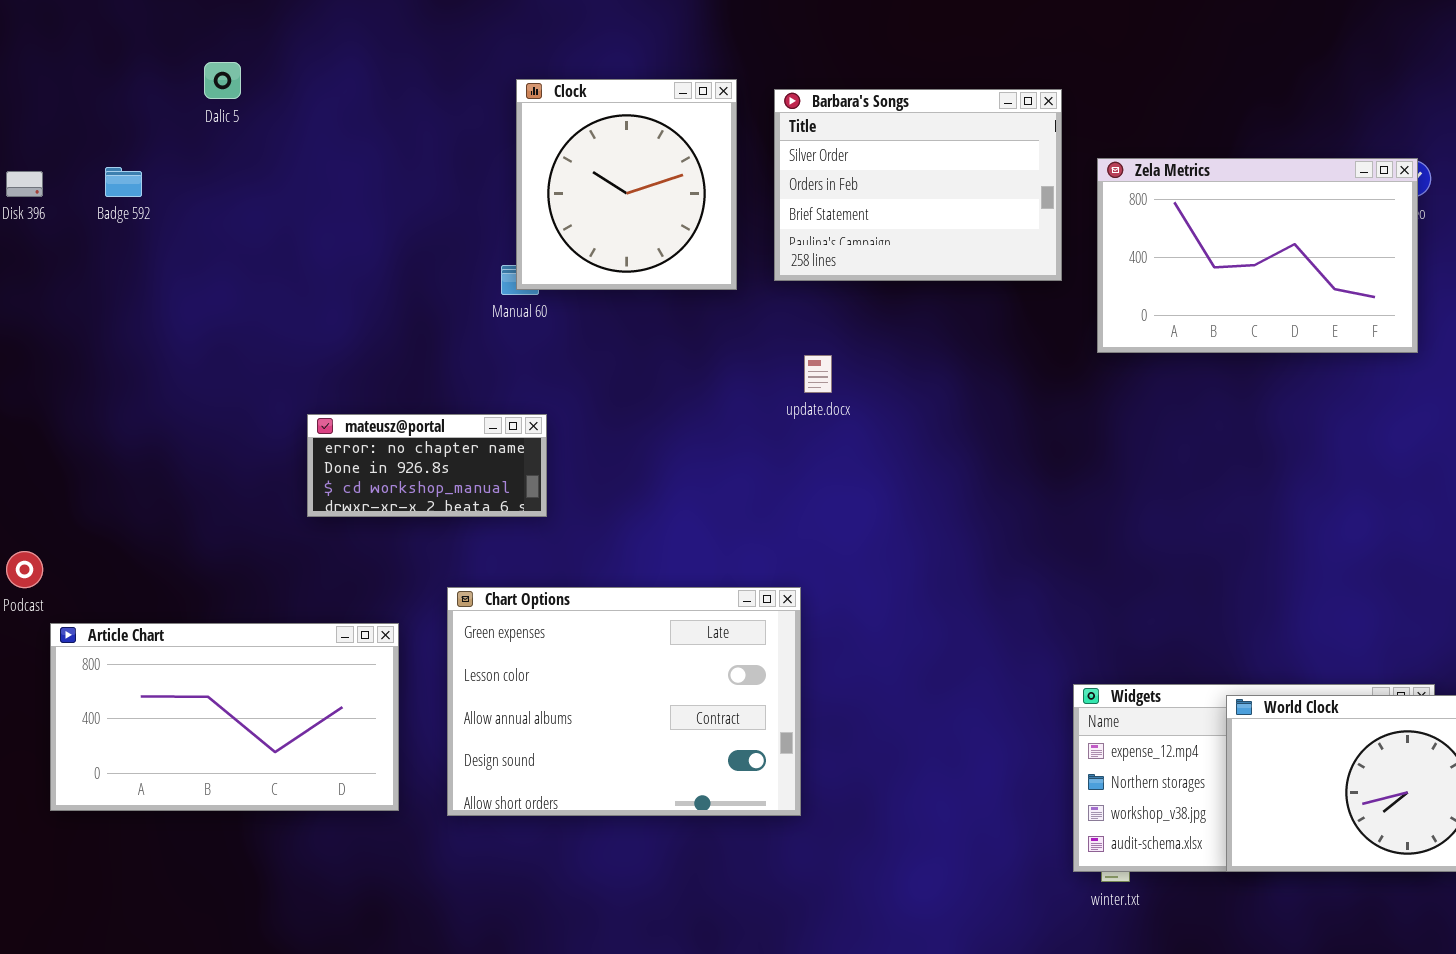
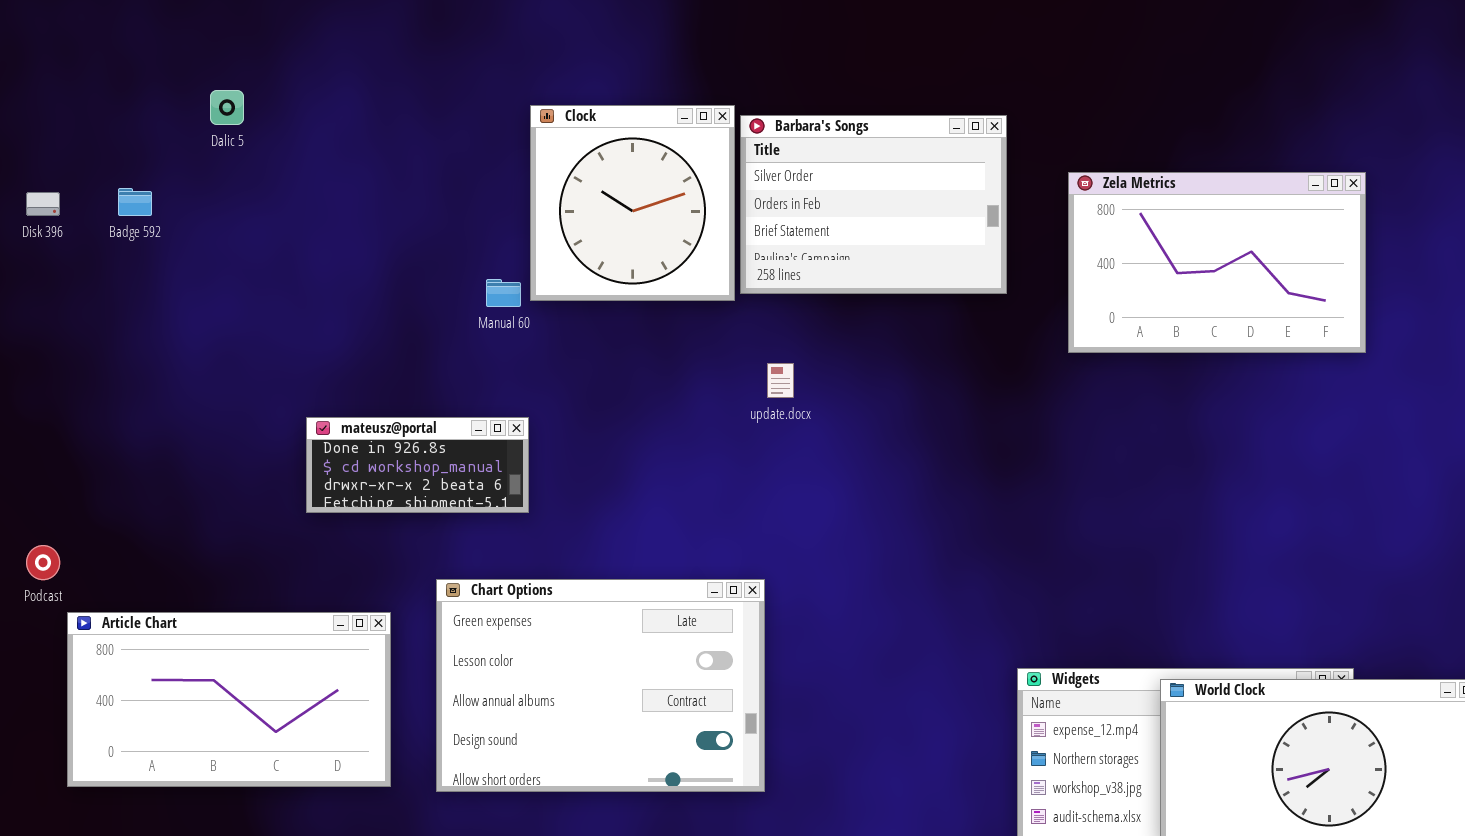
Clock: [516,79,737,290] -> [530,105,735,301], moved
Zela Metrics: [1097,158,1418,353] -> [1068,172,1366,353], moved
mateusz@portal: [307,414,547,517] -> [306,417,529,513], scrolled down 1 row

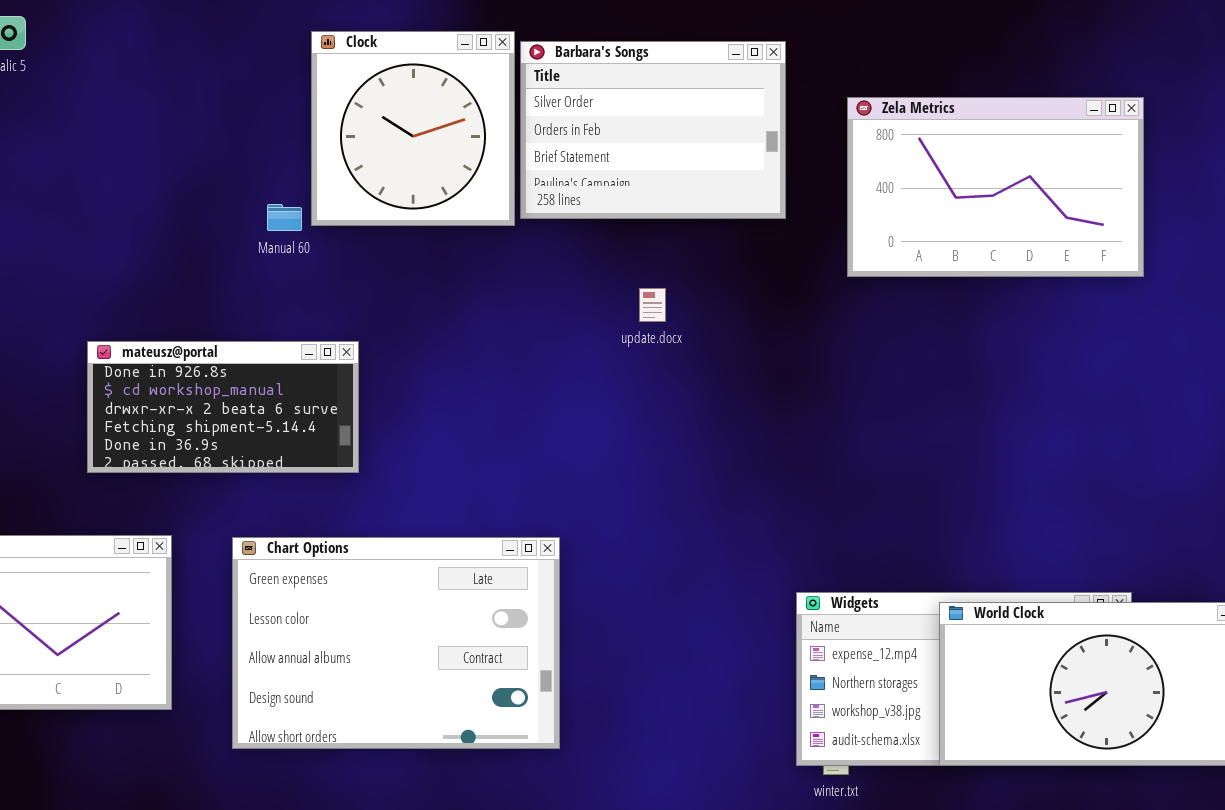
update.docx: [767,363,794,398] -> [639,288,666,322], moved
mateusz@portal: [306,417,529,513] -> [87,341,359,473], resized
Chart Options: [436,579,765,792] -> [232,537,560,749], moved

